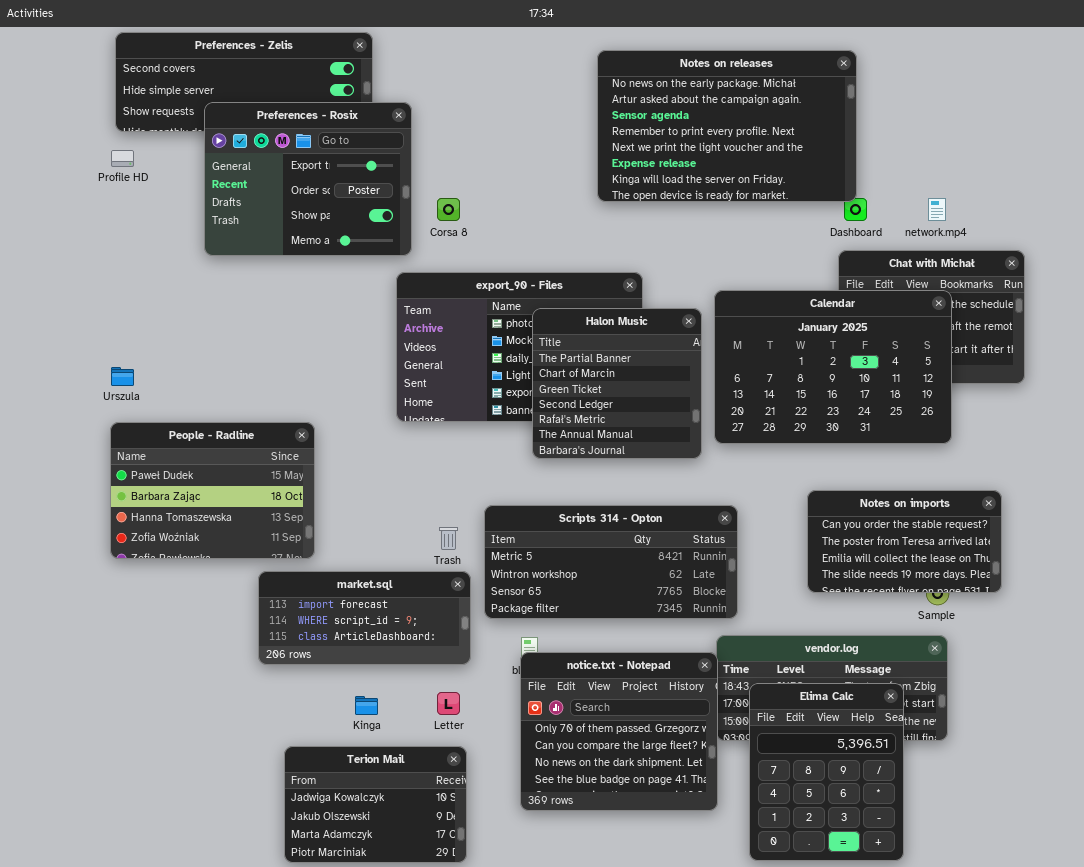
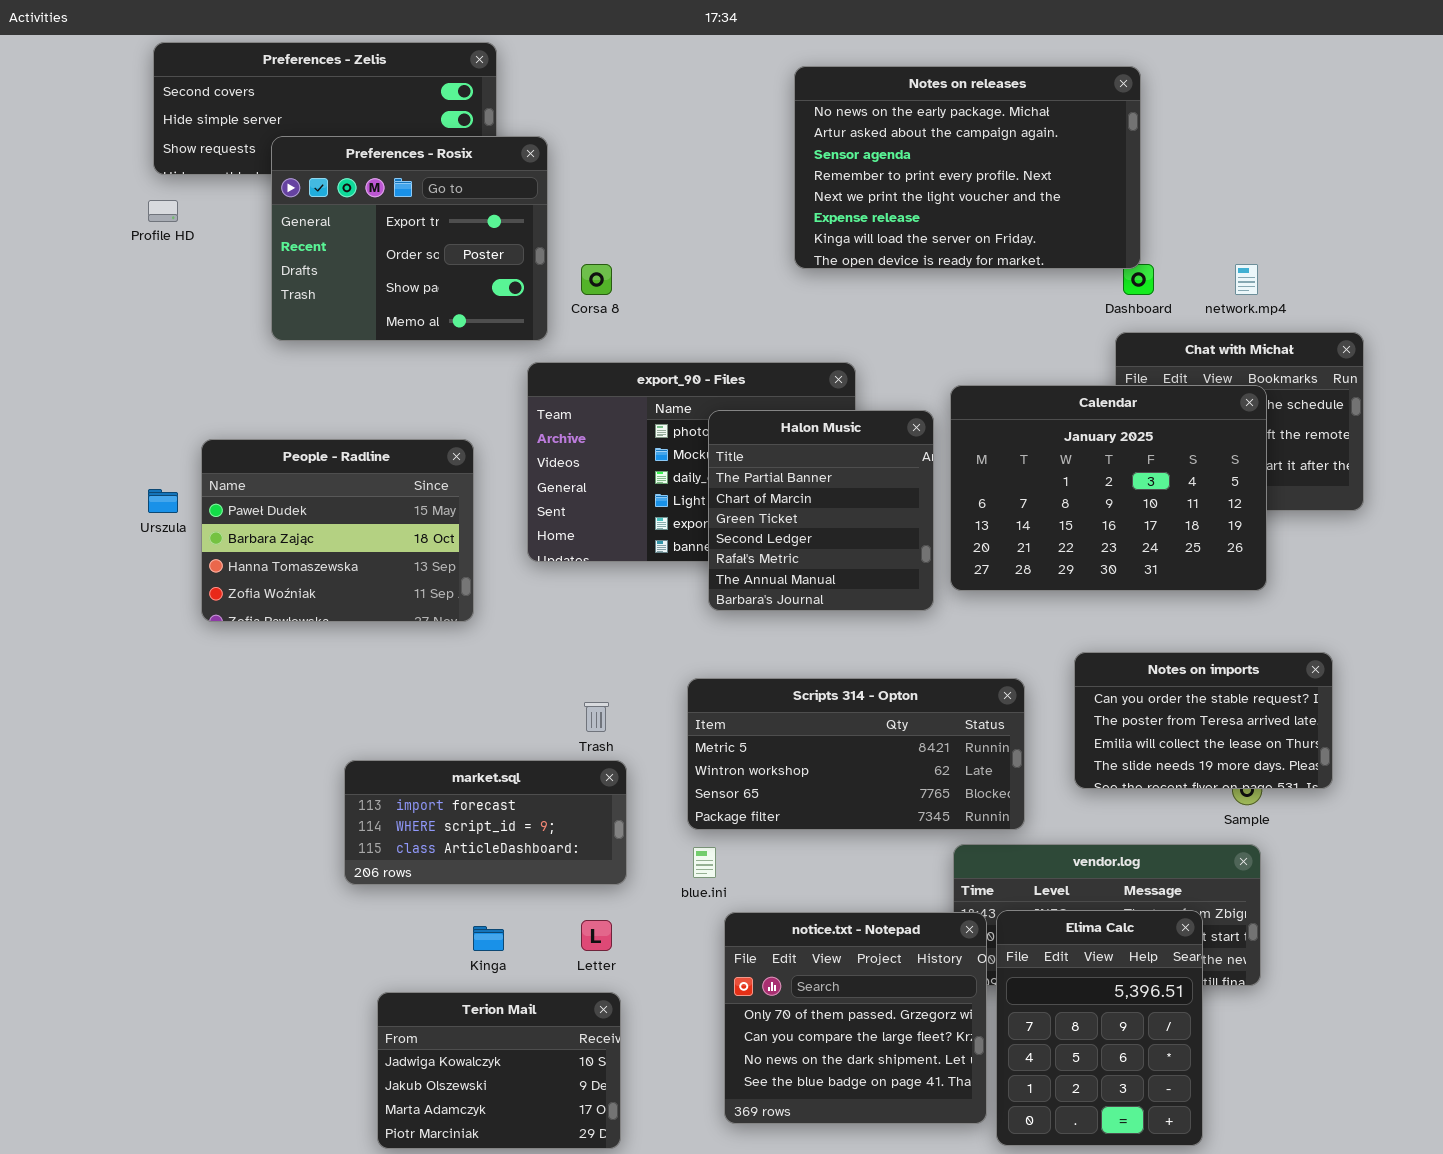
People - Radline: [110,422,315,559] -> [201,439,474,622], moved
Scripts 314 - Opton: [484,505,738,619] -> [687,678,1025,830], moved
notice.txt - Notepad: [520,652,718,811] -> [724,912,987,1124], moved

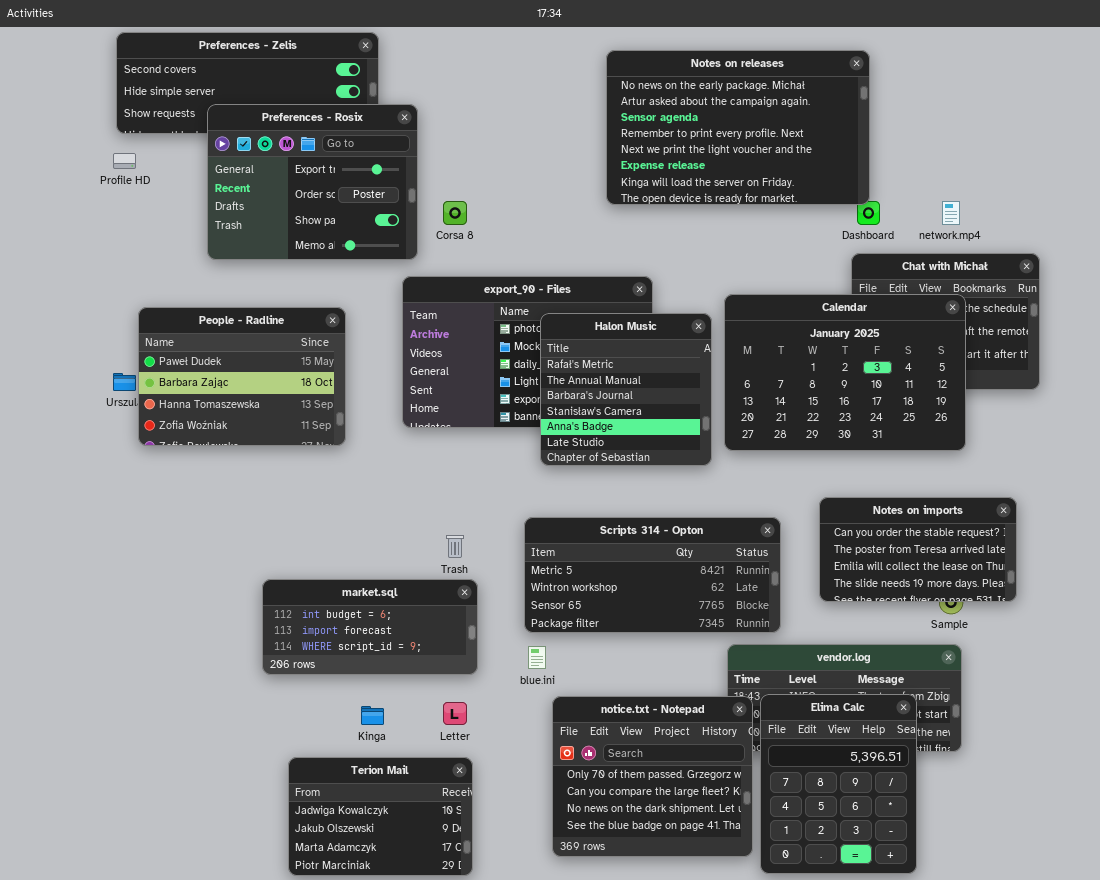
Halon Music: [708,410,934,611] -> [540,313,712,466], scrolled down 4 rows
People - Radline: [201,439,474,622] -> [138,307,346,446], moved
market.sql: [344,760,627,885] -> [262,579,478,675], scrolled up 1 row

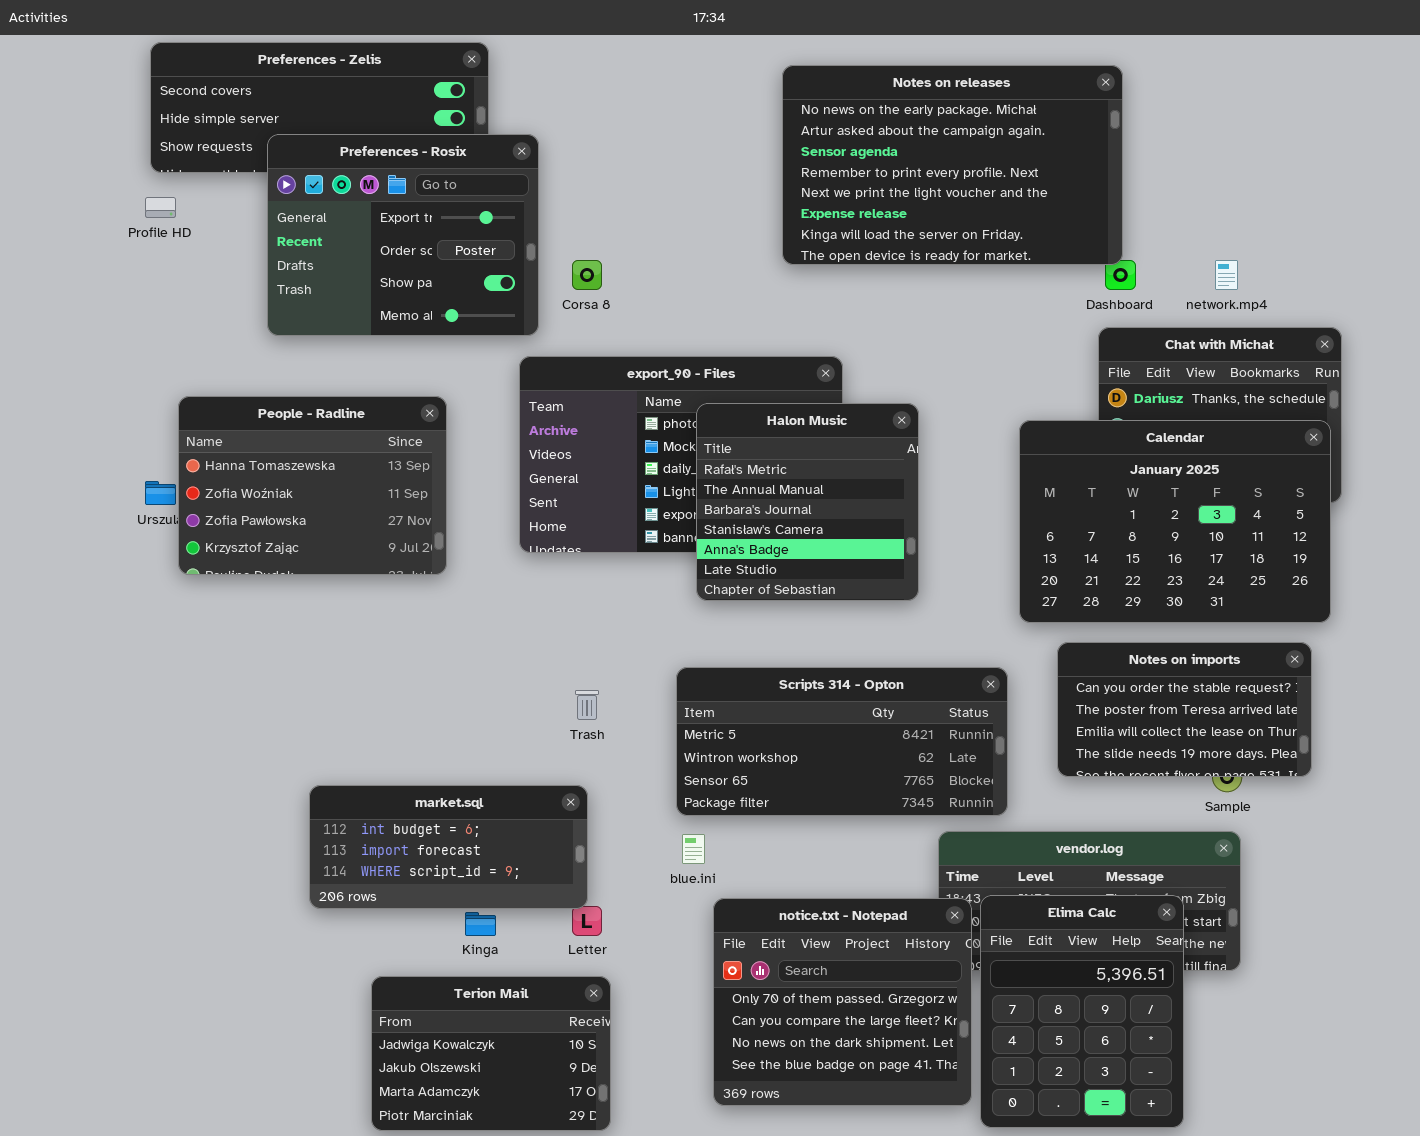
Calendar: [724,294,966,451] -> [1019,420,1331,623], moved
People - Radline: [138,307,346,446] -> [178,396,447,575], scrolled down 2 rows
market.sql: [262,579,478,675] -> [309,785,588,909], moved

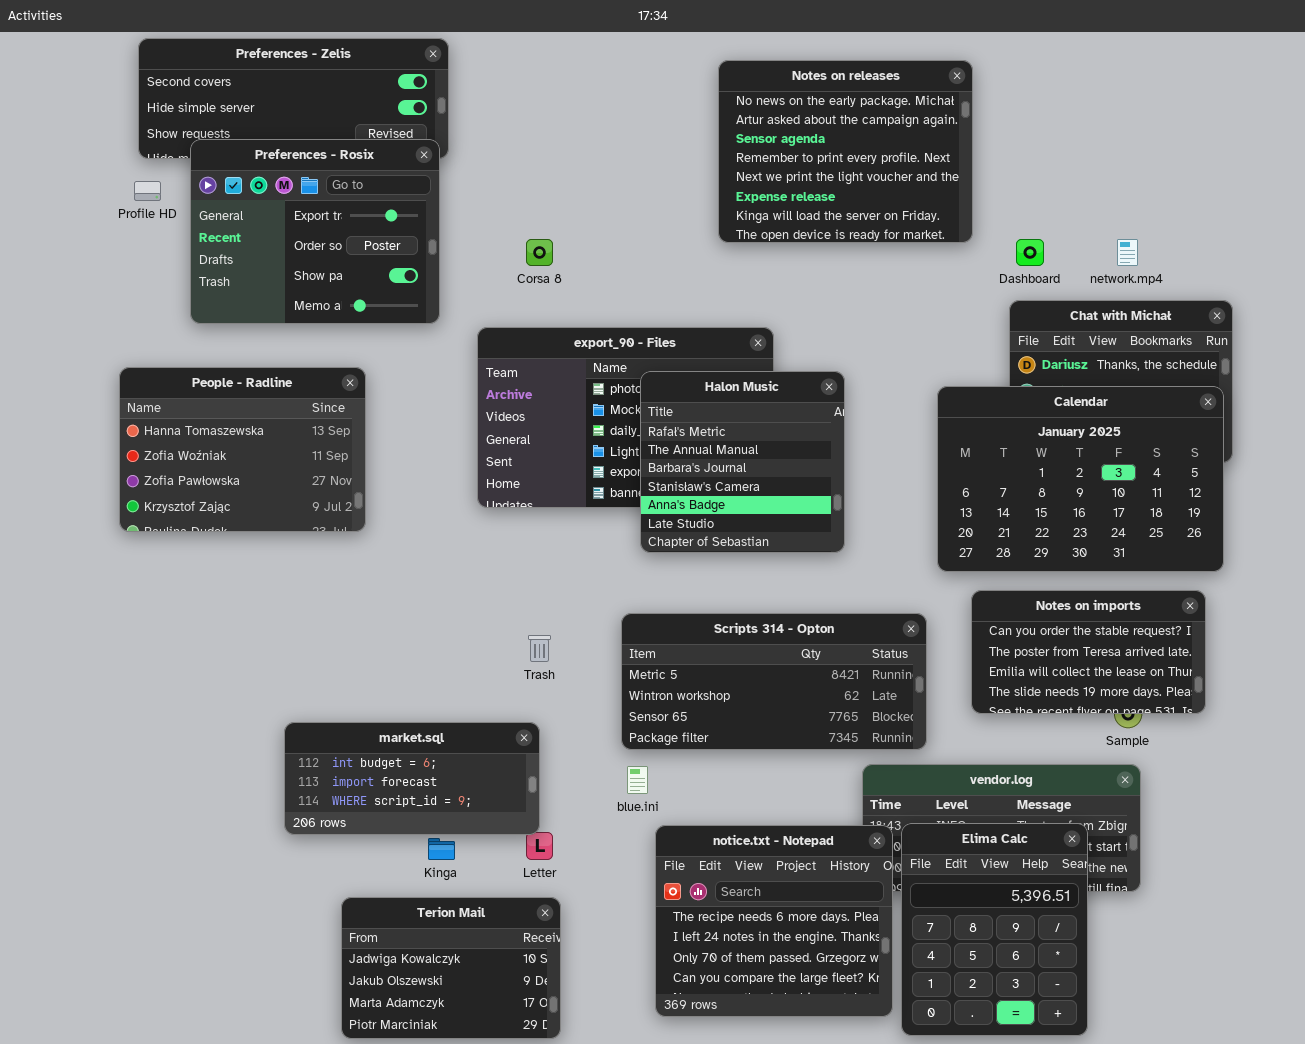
Notes on releases: [782,65,1123,265] -> [718,60,973,243], resized
Preferences - Rosix: [267,134,539,336] -> [190,139,440,324], moved
People - Radline: [178,396,447,575] -> [119,367,366,532], moved
notice.txt - Notepad: [713,898,972,1106] -> [655,825,893,1017], scrolled up 2 rows

